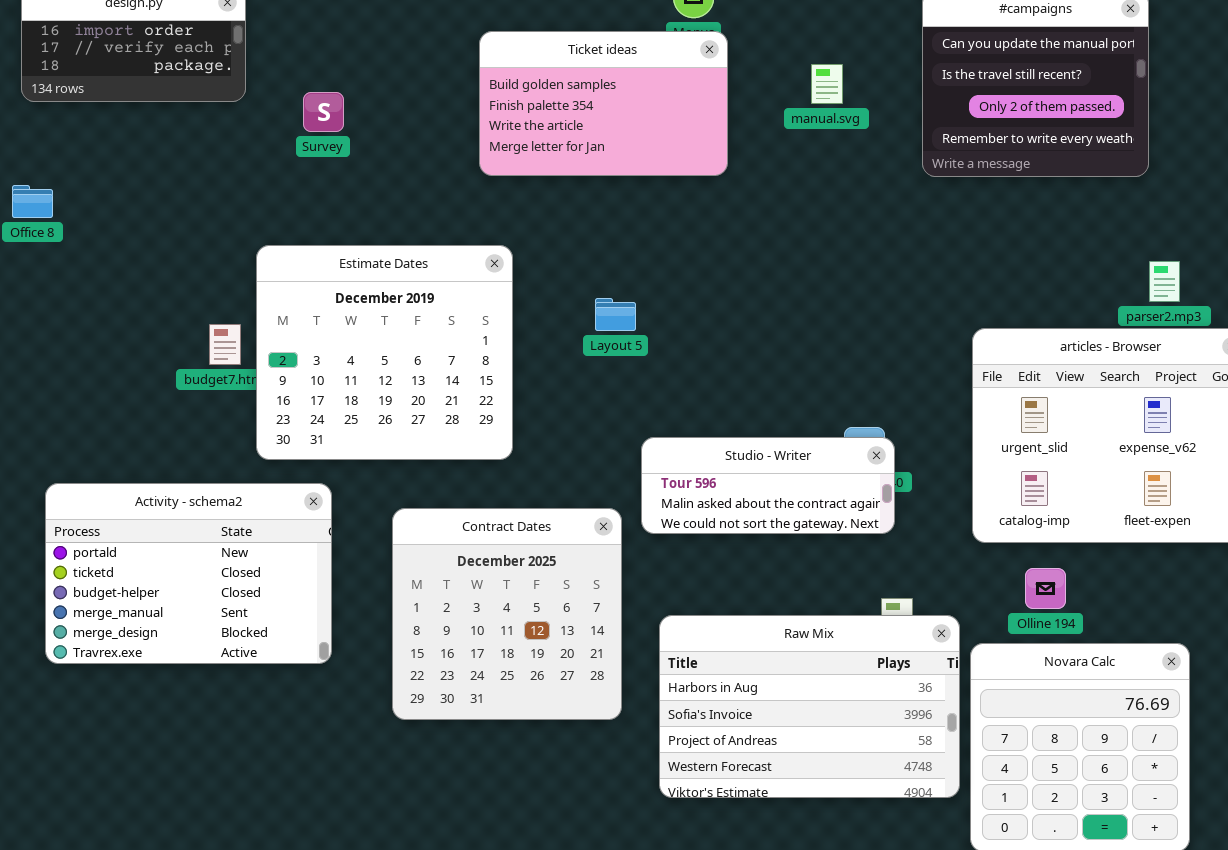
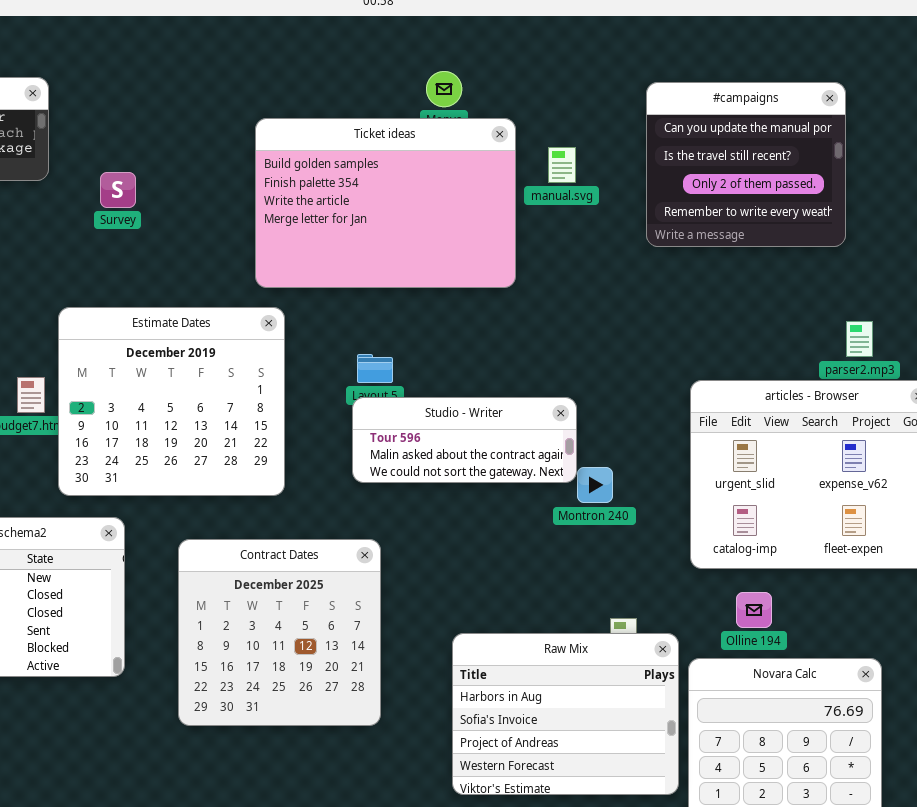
Ticket ideas: [479,31,728,176] -> [255,118,516,288], resized
Studio - Writer: [641,437,895,534] -> [352,397,577,483], moved
Raw Mix: [659,615,960,798] -> [452,633,679,795], resized

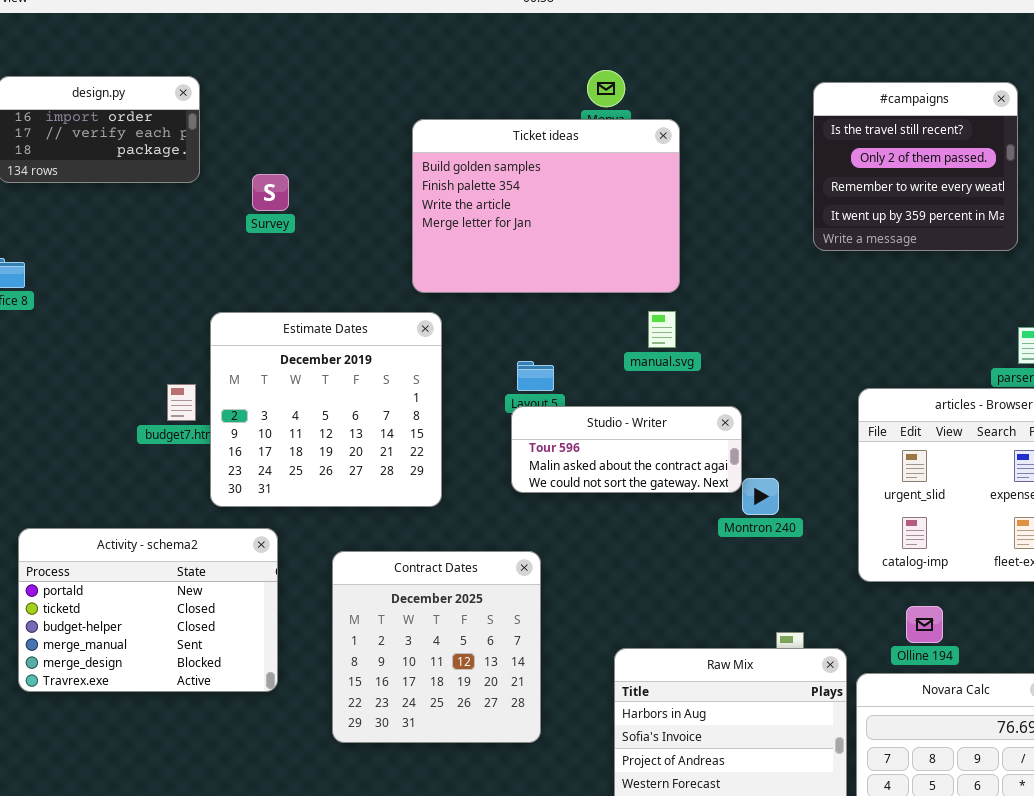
#campaigns: [646,82,846,247] -> [813,82,1018,251], scrolled down 1 row
manual.svg: [548,147,576,183] -> [648,311,676,348], moved

